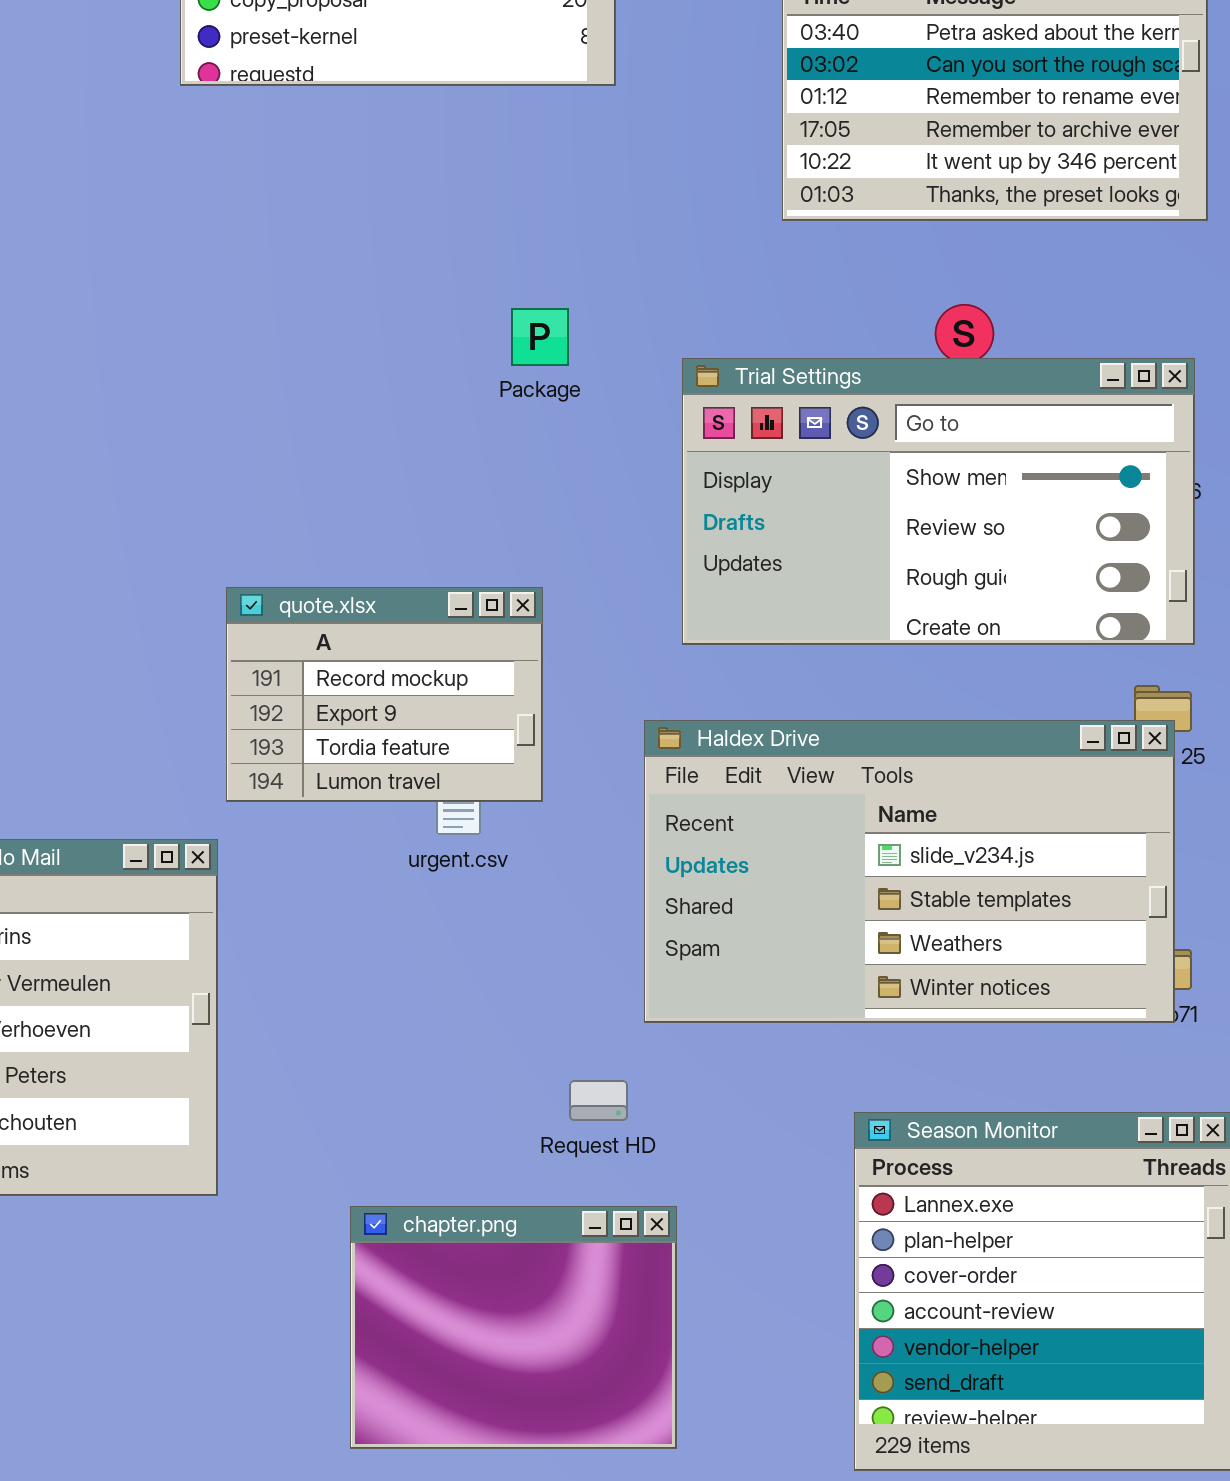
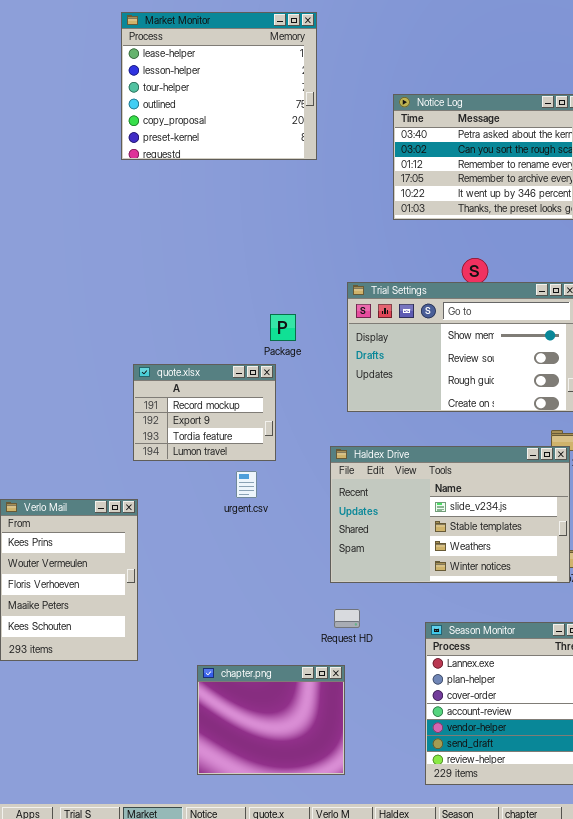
Package: [511,308,569,366] -> [270,314,296,341], moved
quote.xlsx: [226,587,543,802] -> [133,364,276,461], moved
Request HD: [569,1080,628,1121] -> [334,609,360,628], moved

